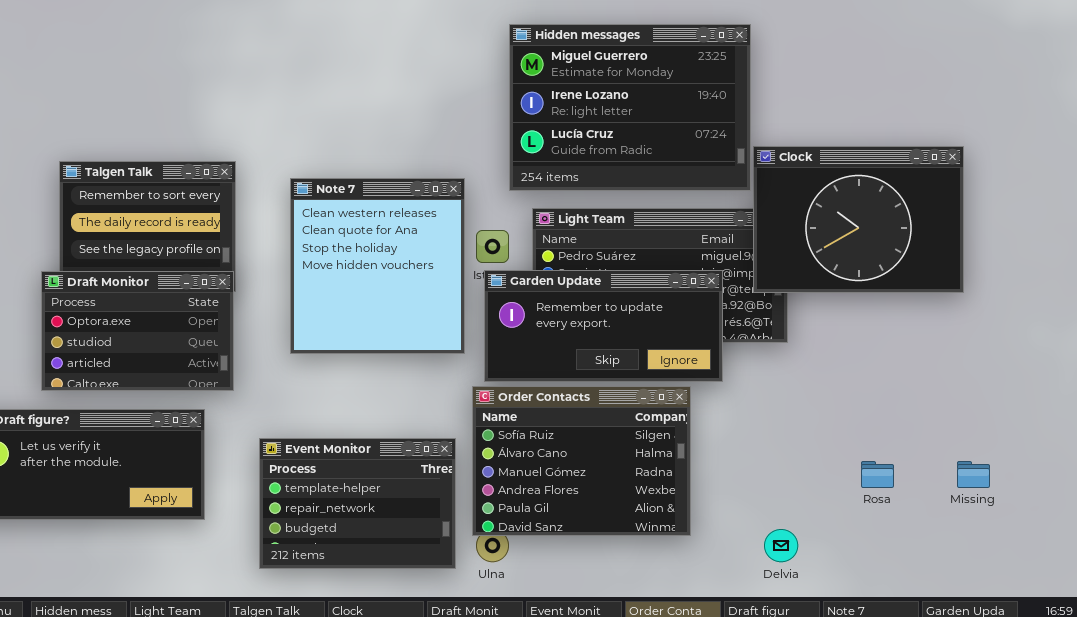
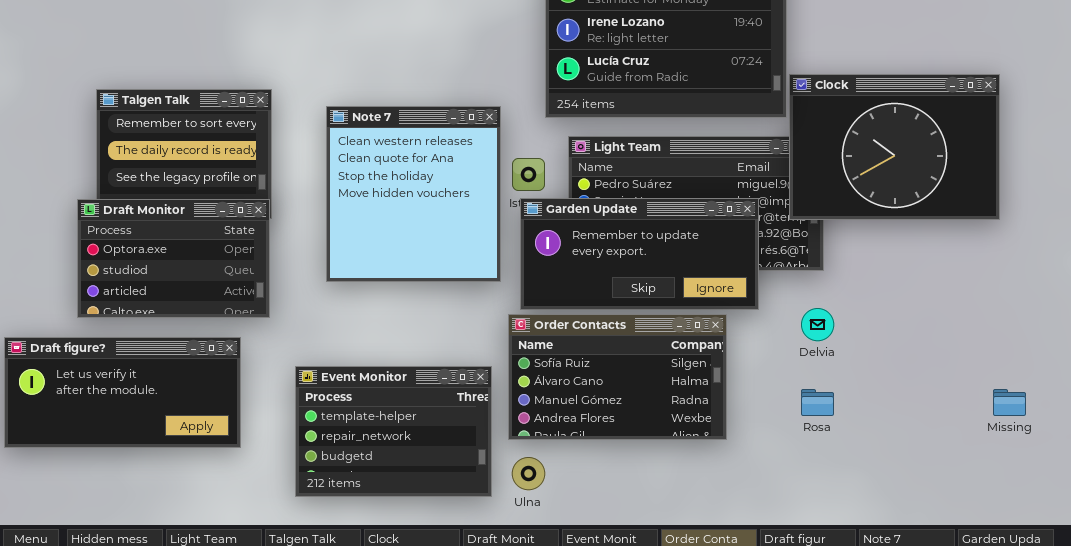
Order Contacts: [472,386,691,536] -> [508,314,727,440], resized
Rosa: [861,461,894,488] -> [801,389,834,416], moved
Delvia: [764,529,798,562] -> [801,308,834,341], moved

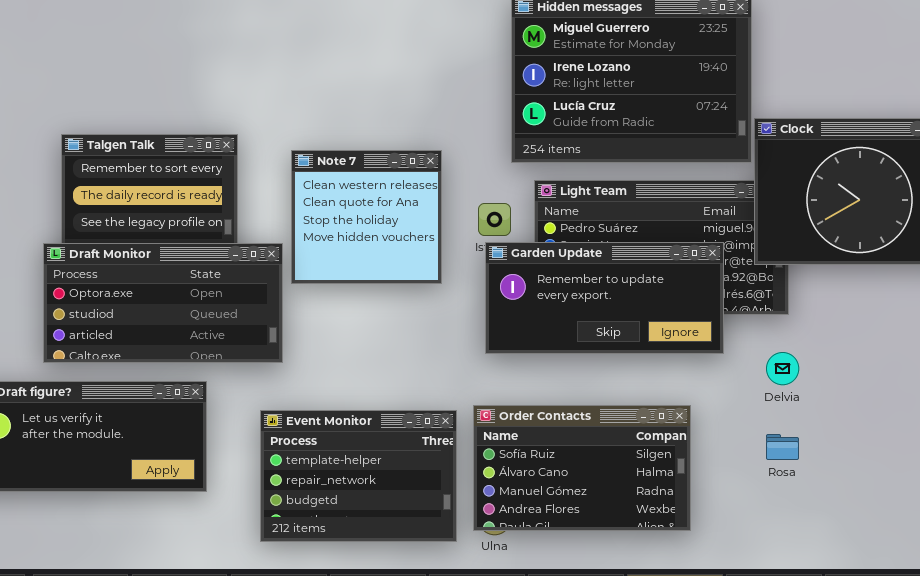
Note 7: [326,106,501,282] -> [291,150,442,284], resized
Draft Monitor: [77,199,270,318] -> [43,243,283,363], resized
Order Contacts: [508,314,727,440] -> [473,405,691,531], moved

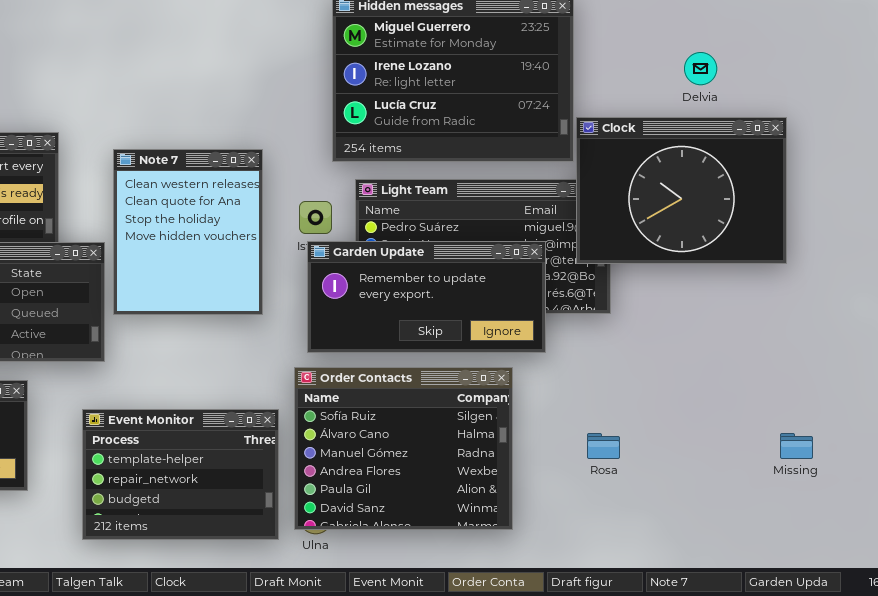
Note 7: [291,150,442,284] -> [113,149,263,315], resized
Delvia: [766,352,799,385] -> [684,52,717,85], moved
Order Contacts: [473,405,691,531] -> [294,367,513,530], resized

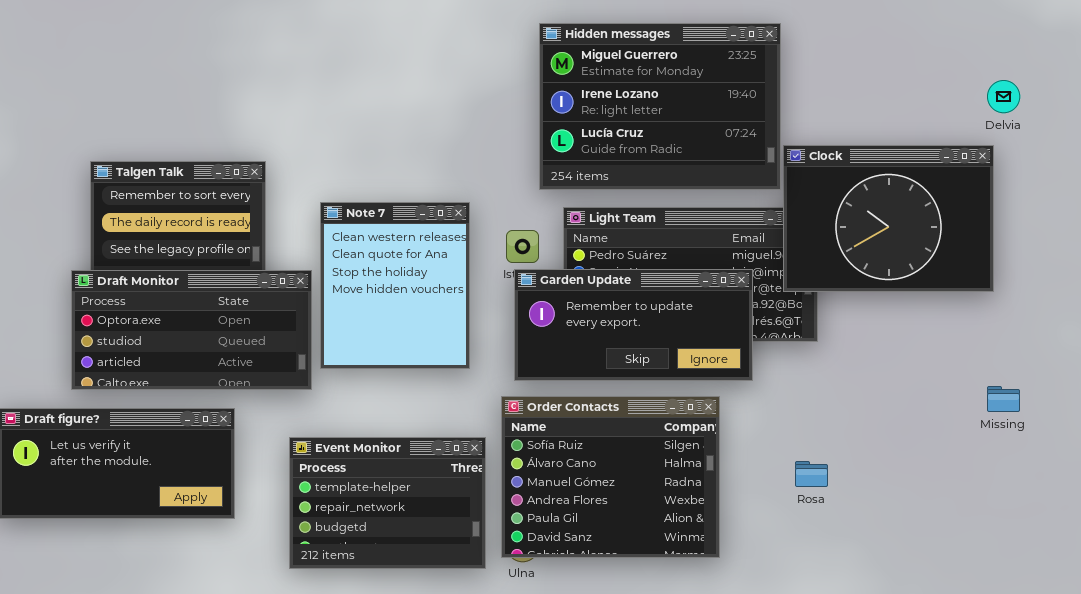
Delvia: [684,52,717,85] -> [987,80,1020,113], moved
Note 7: [113,149,263,315] -> [320,202,470,369], moved
Missing: [780,433,813,459] -> [987,386,1020,412], moved

